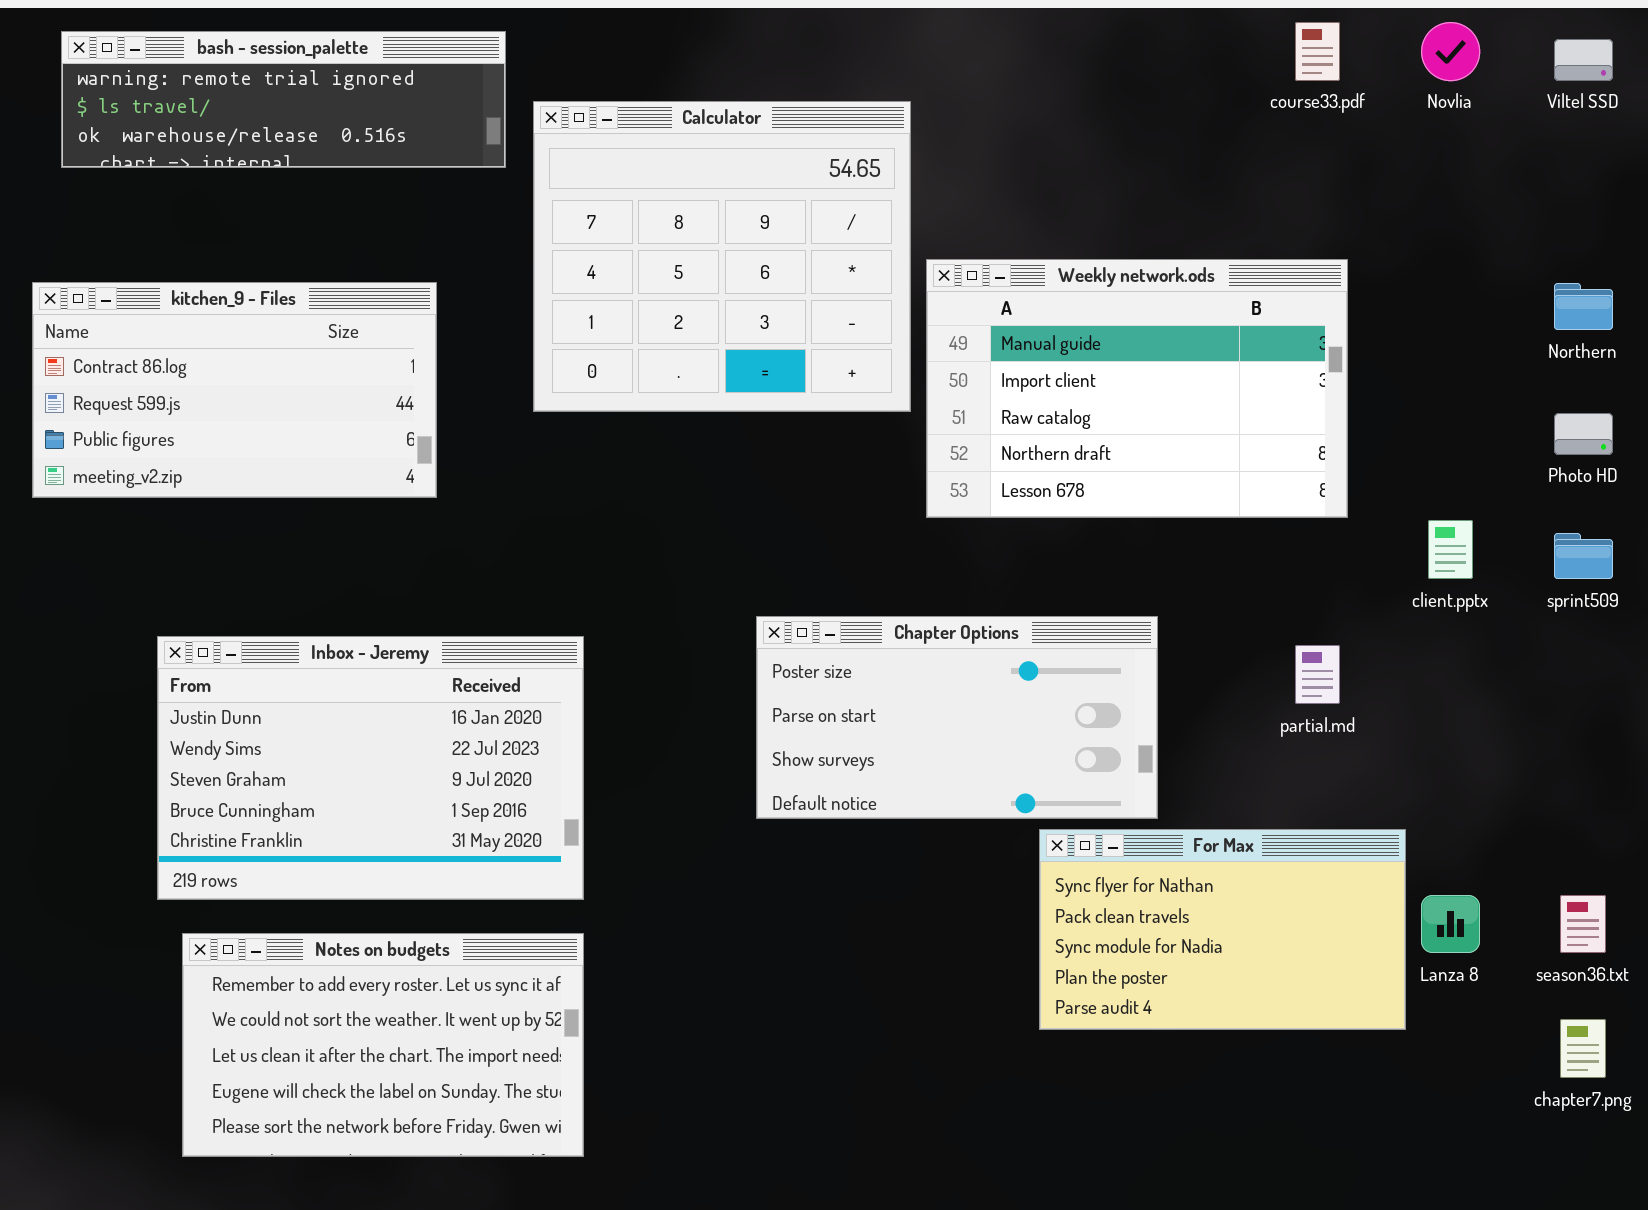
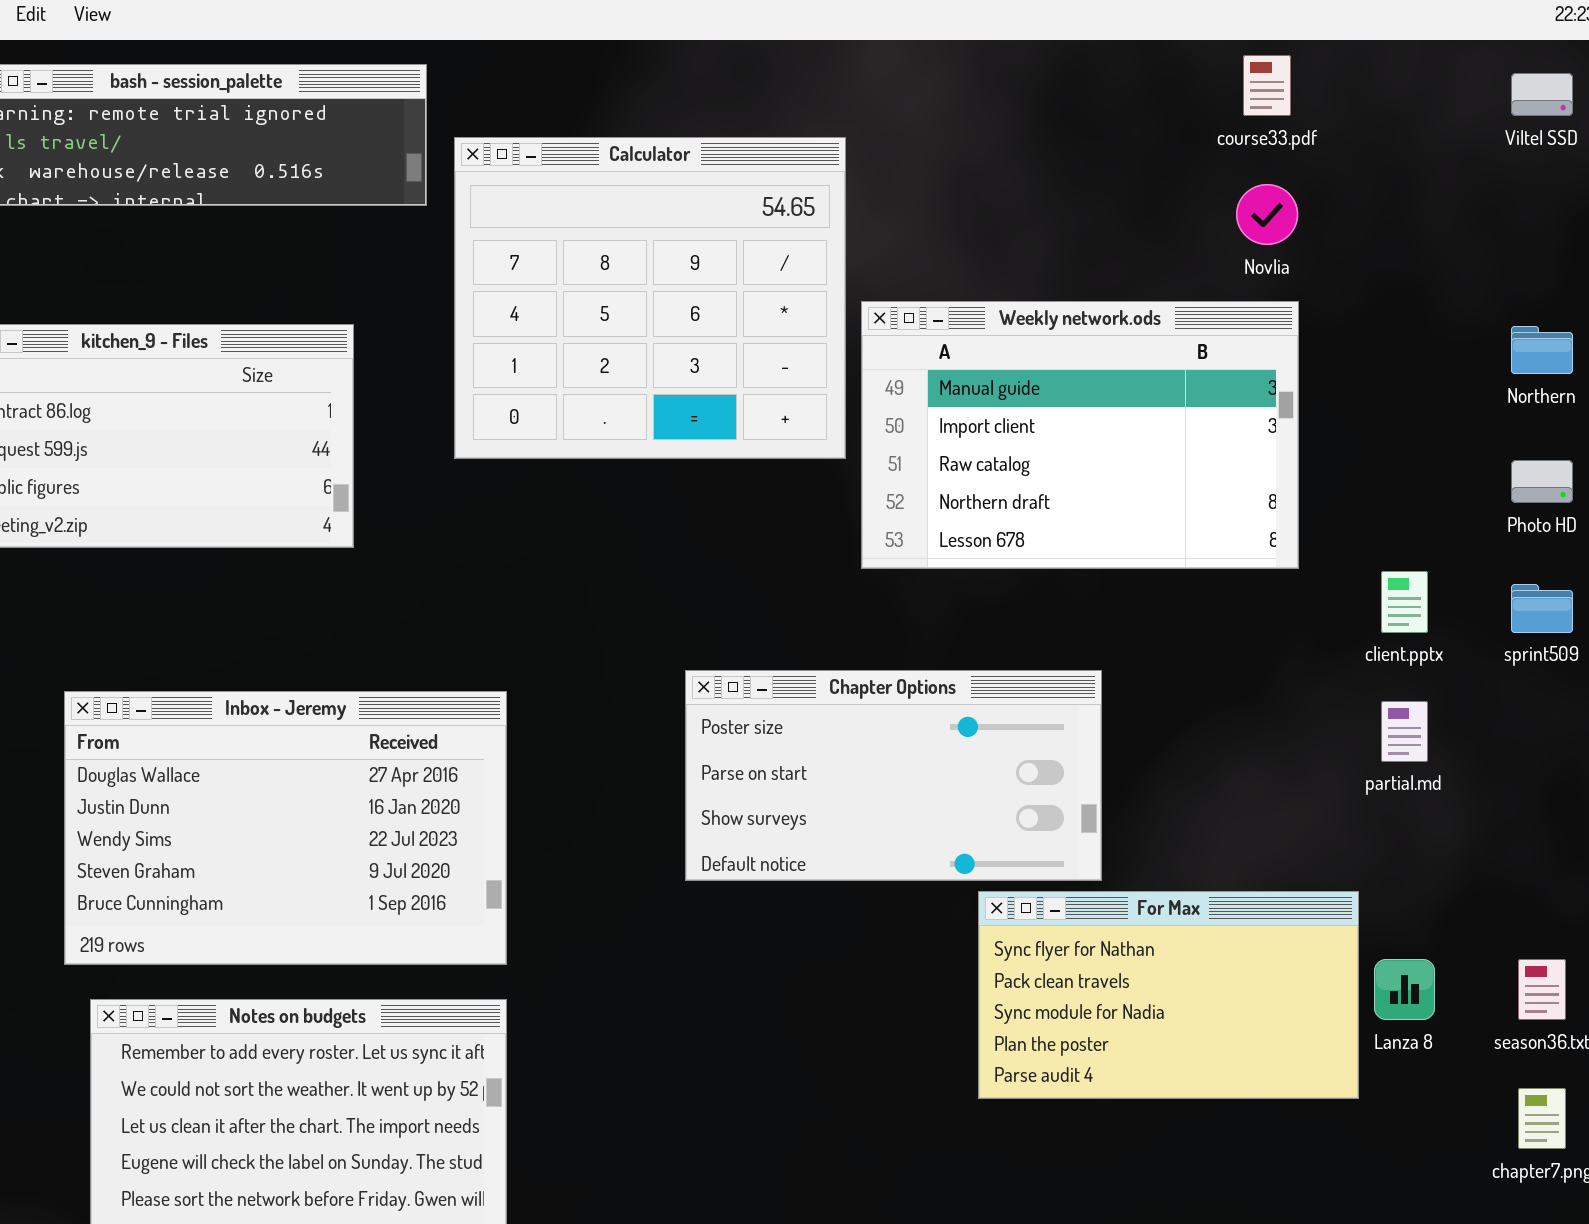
Novlia: [1421,22,1480,81] -> [1236,184,1298,245], moved
Inbox - Jeremy: [157,636,584,900] -> [64,691,507,965], scrolled up 1 row
partial.md: [1295,645,1340,704] -> [1381,701,1428,762], moved

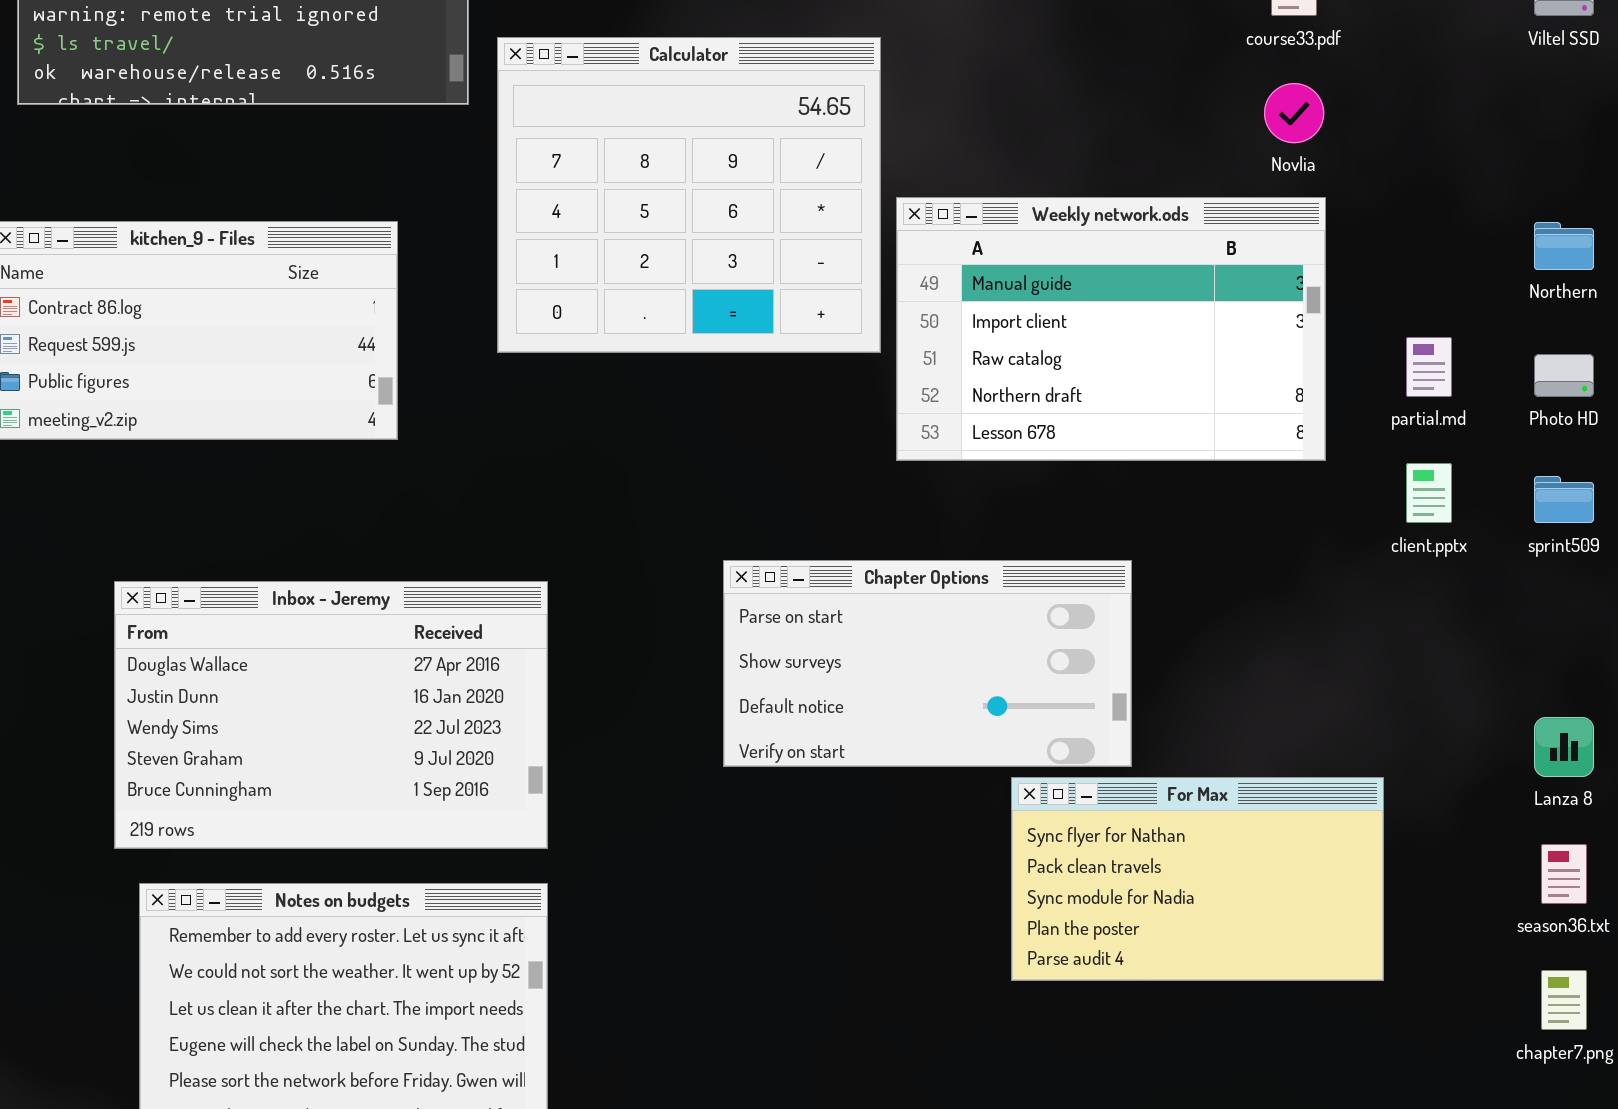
Chapter Options: [685,670,1102,881] -> [723,560,1132,767], scrolled down 1 row
partial.md: [1381,701,1428,762] -> [1406,337,1452,397], moved
Lanza 8: [1374,959,1435,1020] -> [1534,717,1594,777], moved

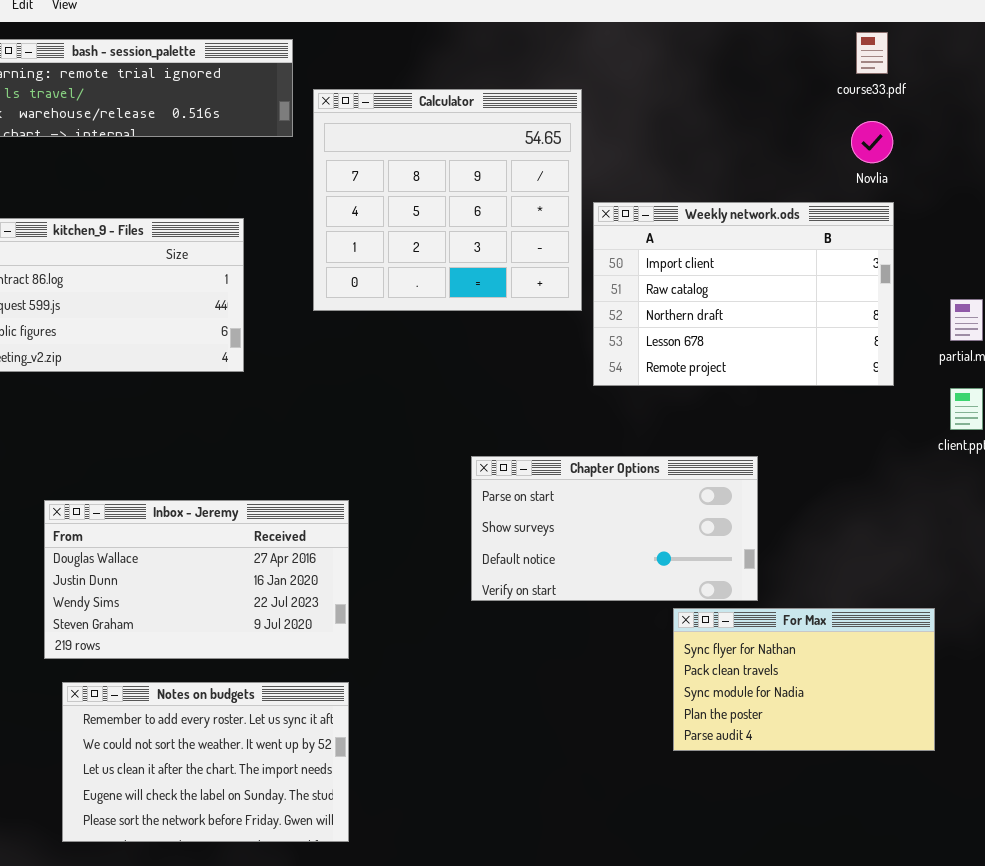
Weekly network.ods: [896,197,1326,461] -> [593,202,894,386], scrolled down 1 row
Inbox - Jeremy: [114,581,548,849] -> [44,500,349,659], resized

